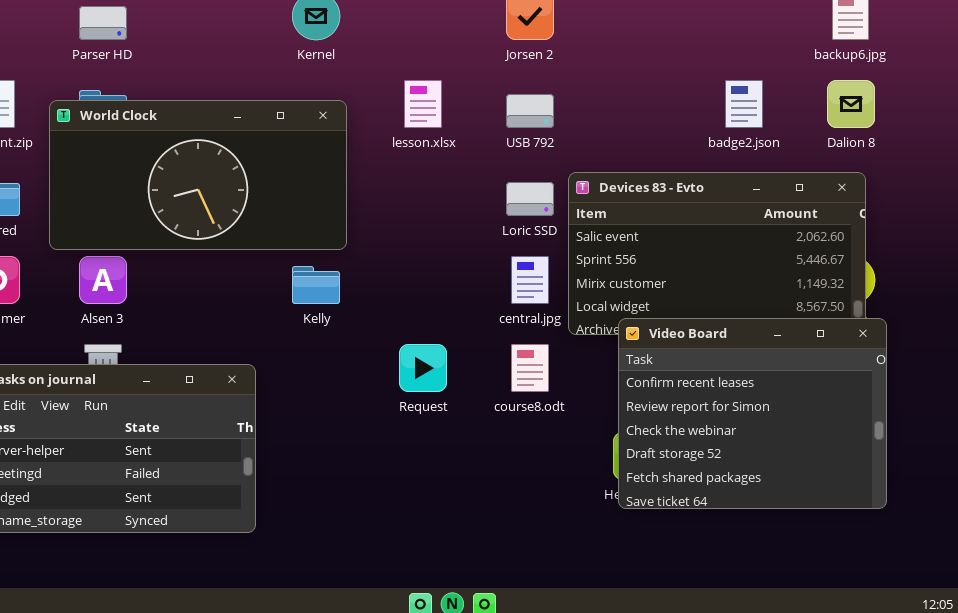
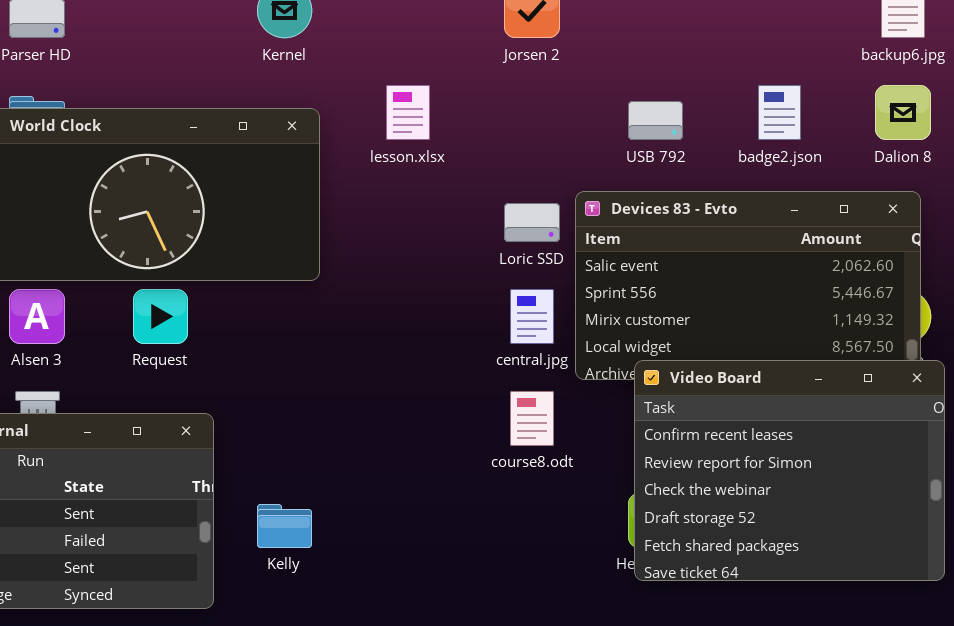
USB 792: [506,94,554,128] -> [628,101,683,140], moved
Kelly: [292,266,340,304] -> [257,504,312,548], moved
Request: [399,344,447,392] -> [133,289,188,344], moved

